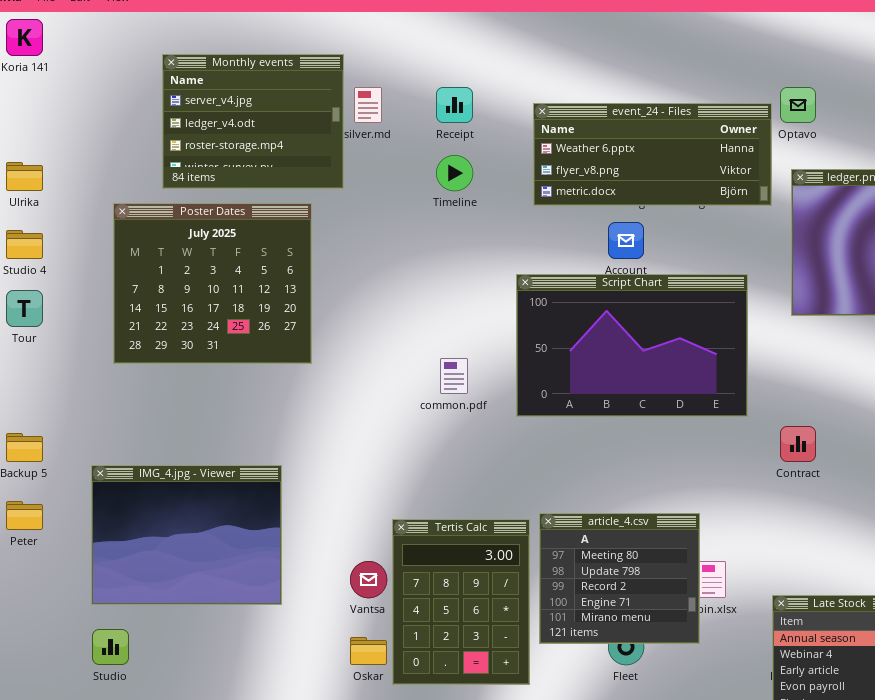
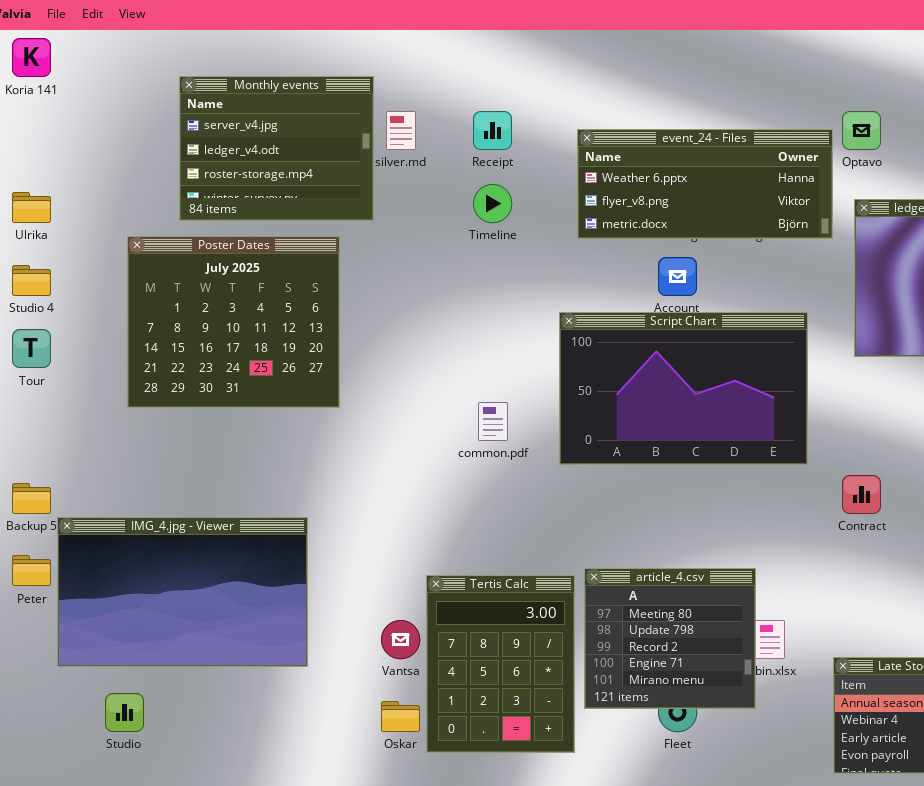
IMG_4.jpg - Viewer: [91,465,282,605] -> [57,517,308,667], resized

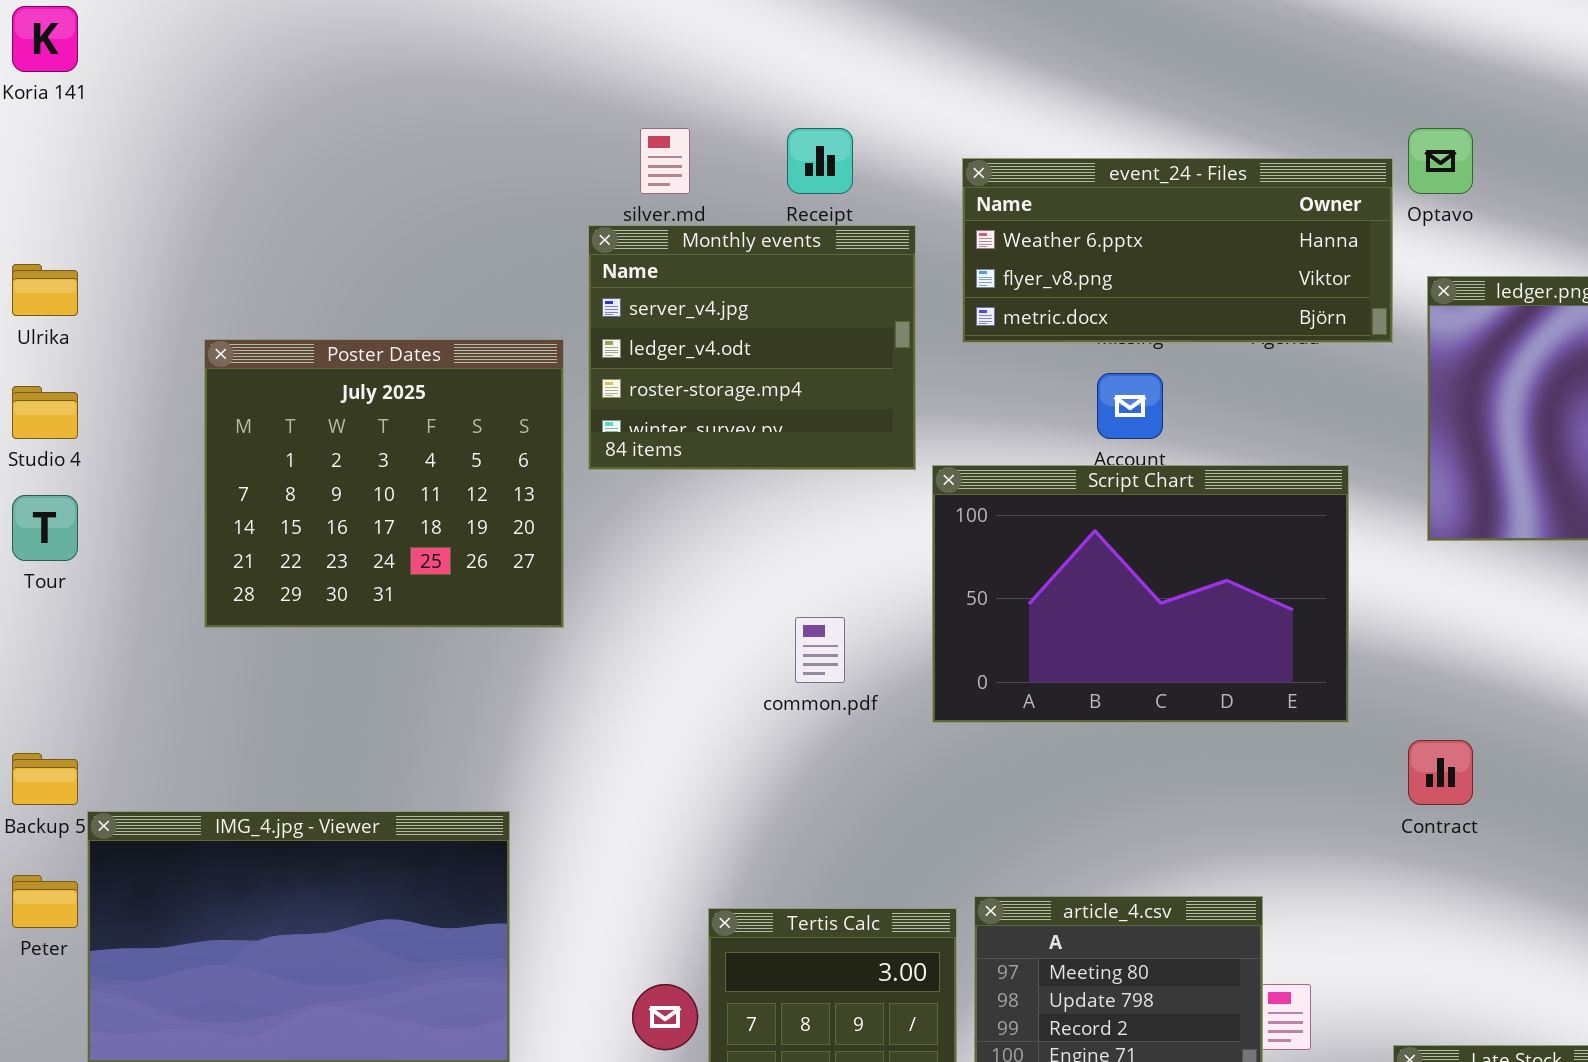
Monthly events: [179,76,374,221] -> [588,225,916,470], moved

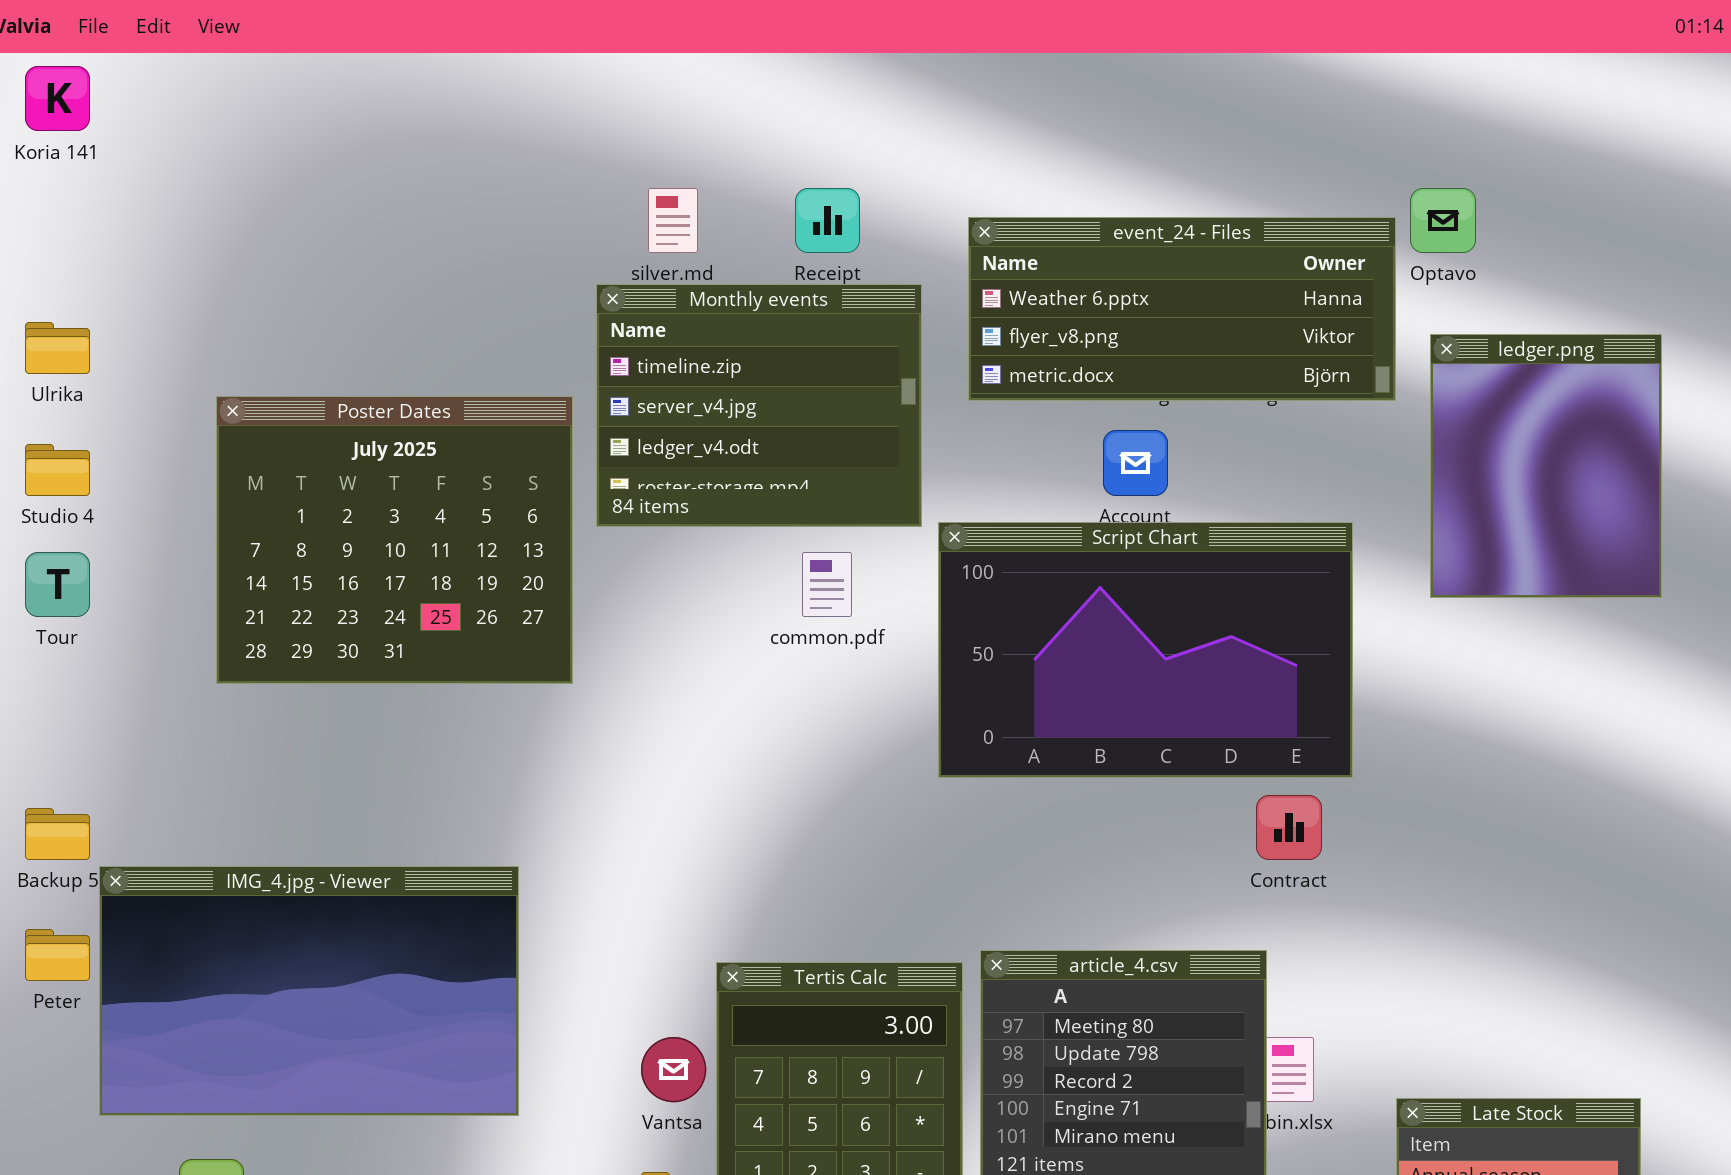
Monthly events: [588,225,916,470] -> [596,284,922,527], scrolled up 1 row
common.pdf: [795,617,845,683] -> [802,552,852,617], moved
Contract: [1408,740,1473,805] -> [1256,795,1322,860], moved

